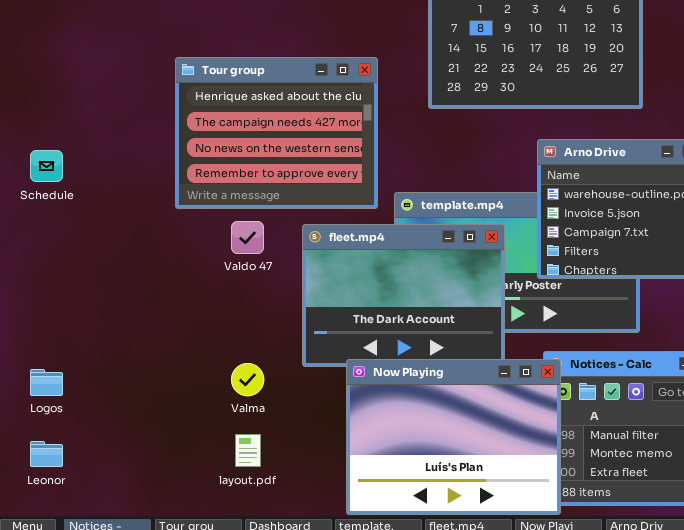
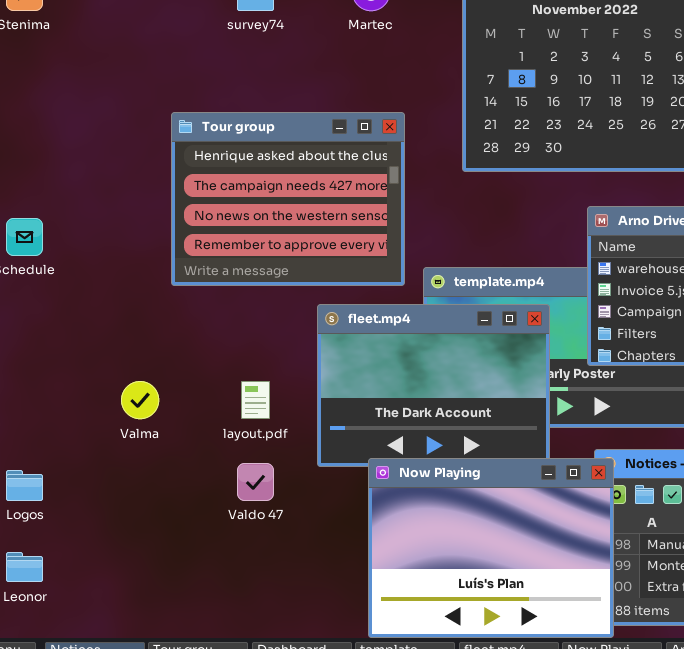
Valdo 47: [231,221,264,254] -> [237,463,274,501], moved
Valma: [231,363,264,396] -> [121,381,159,419], moved
layout.pdf: [235,434,261,467] -> [241,381,270,419], moved

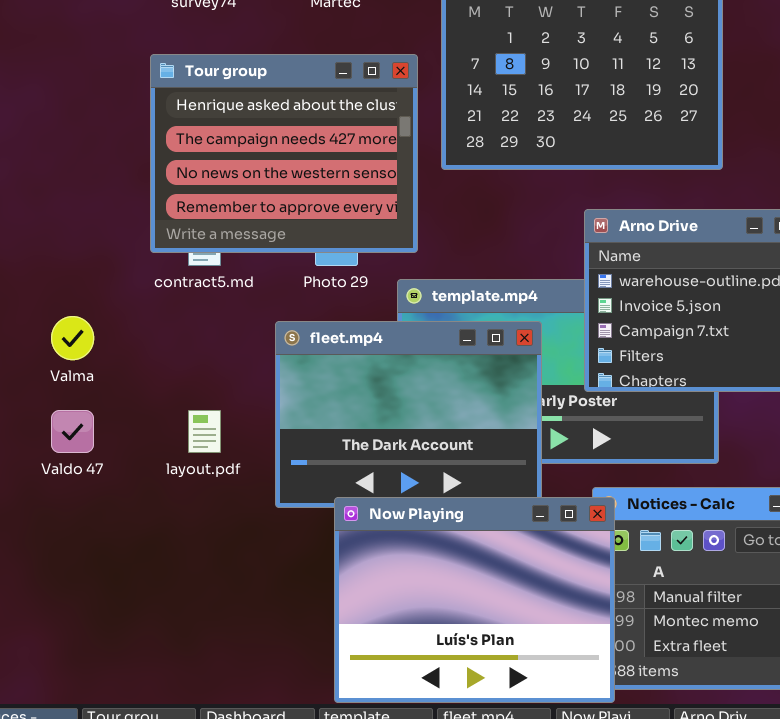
Tour group: [171,112,405,286] -> [150,54,418,253], moved
Valma: [121,381,159,419] -> [51,316,94,360], moved
Valdo 47: [237,463,274,501] -> [51,410,94,453], moved

